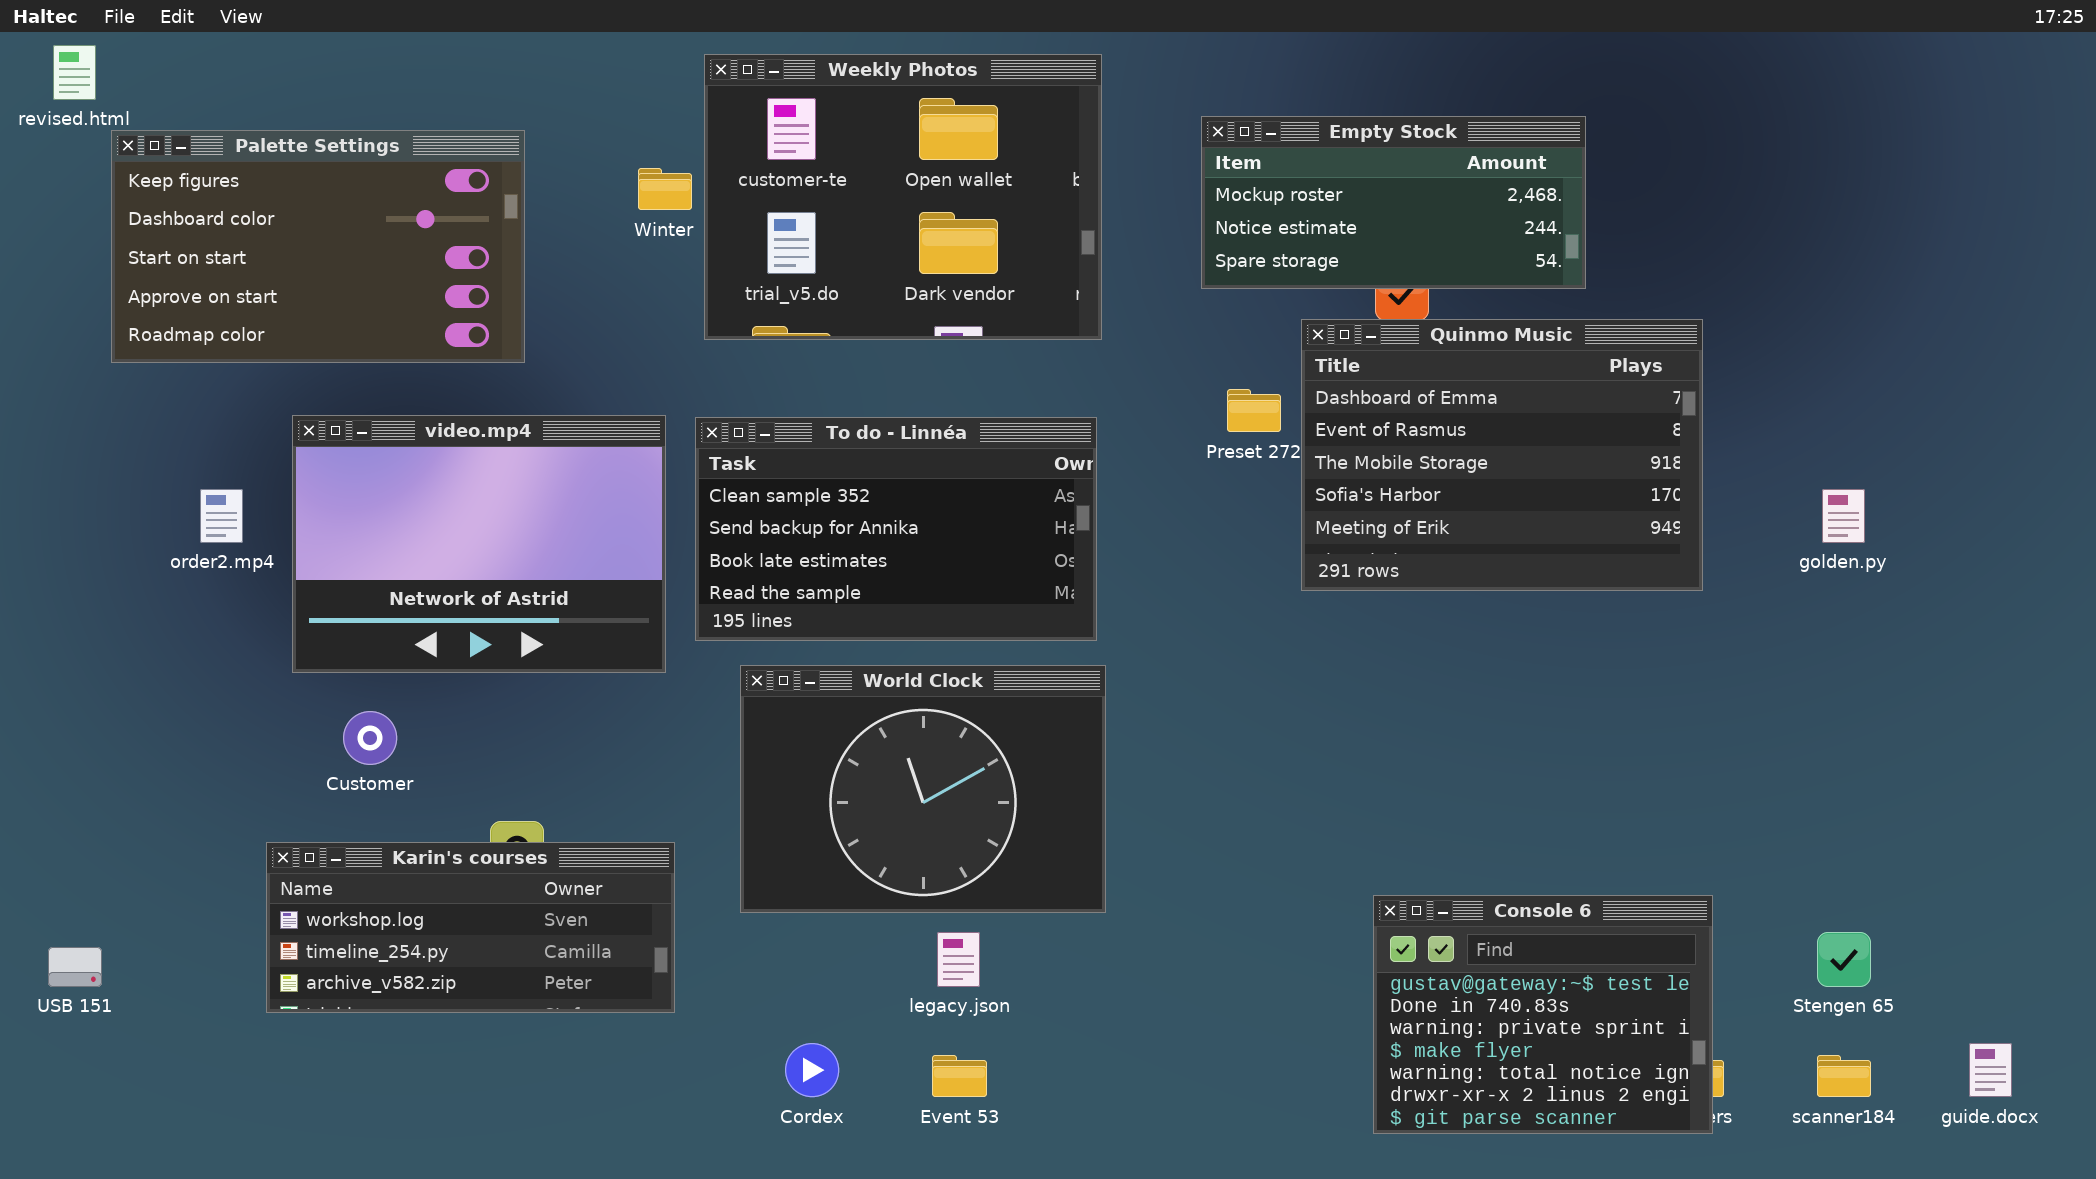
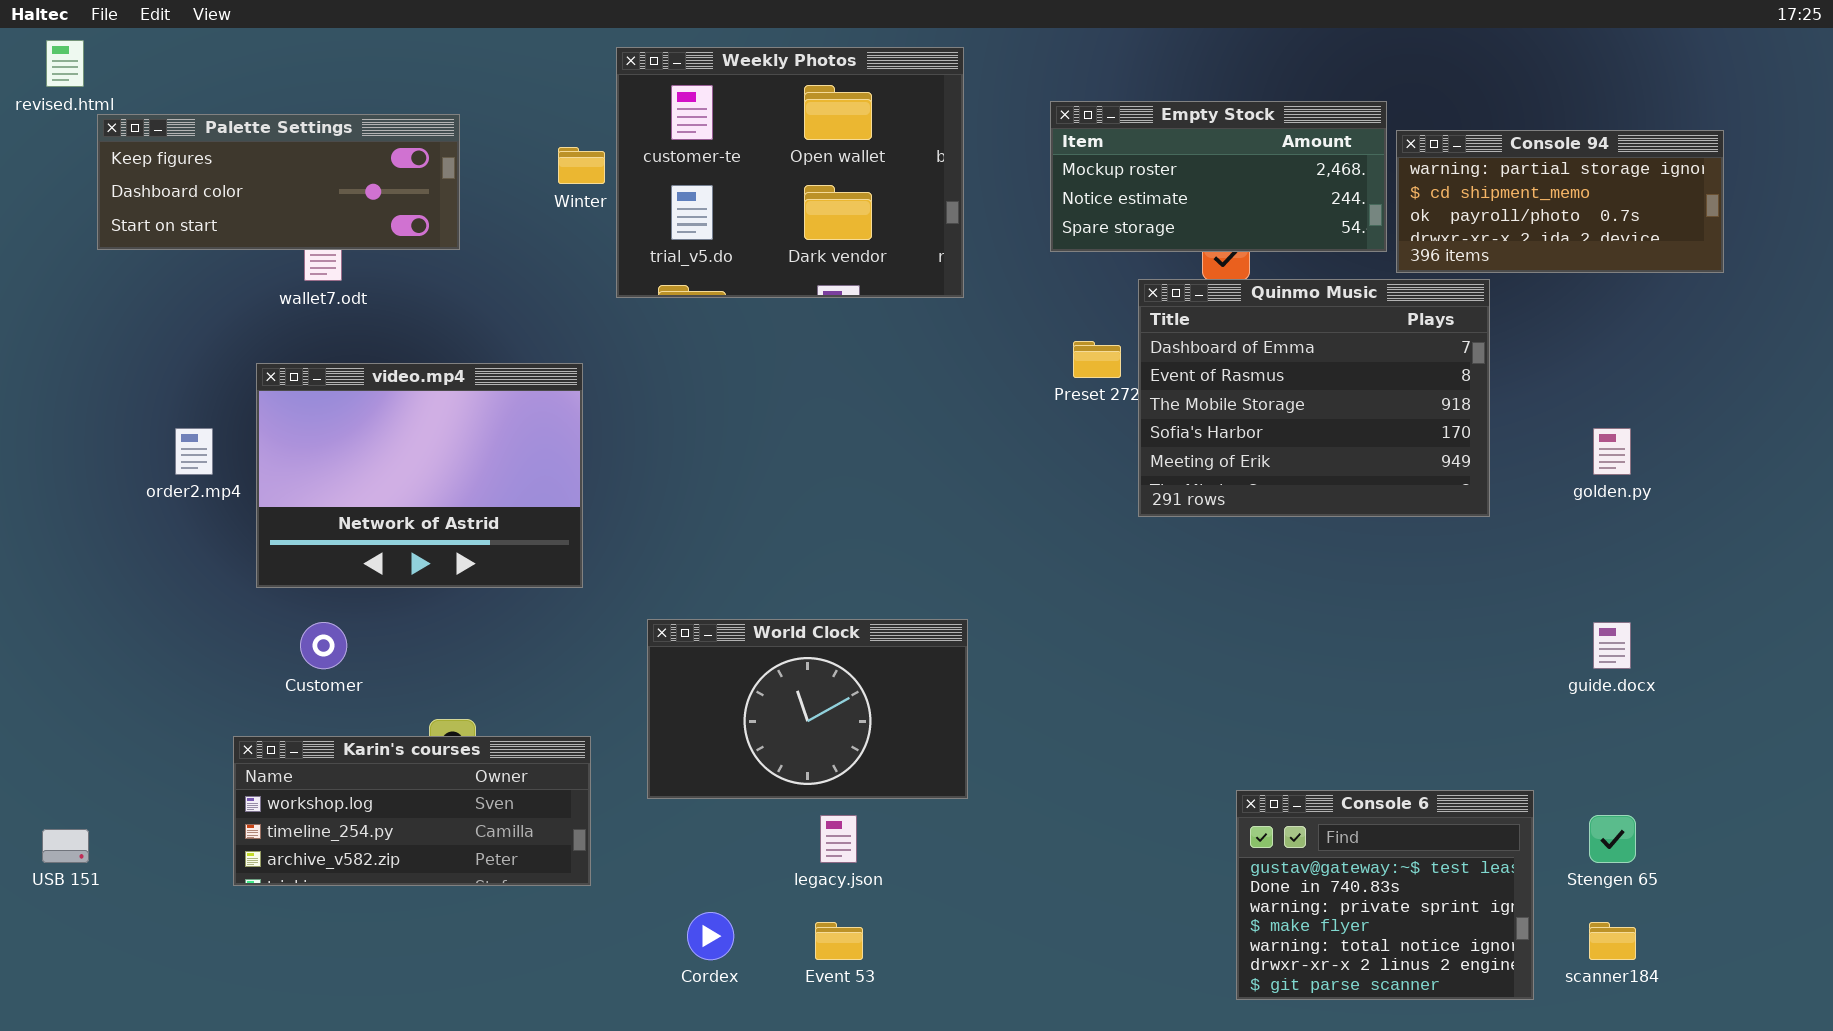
Palette Settings: [111,130,525,363] -> [97,114,460,250], resized
Console 94: none -> [1396,130,1724,273], opened
To do - Linnéa: [695,417,1097,641] -> none, closed
World Clock: [740,665,1106,913] -> [647,619,968,799], resized
Console 6: [1373,895,1713,1134] -> [1236,790,1534,1000], moved
guide.docx: [1969,1043,2012,1097] -> [1593,622,1631,669], moved

